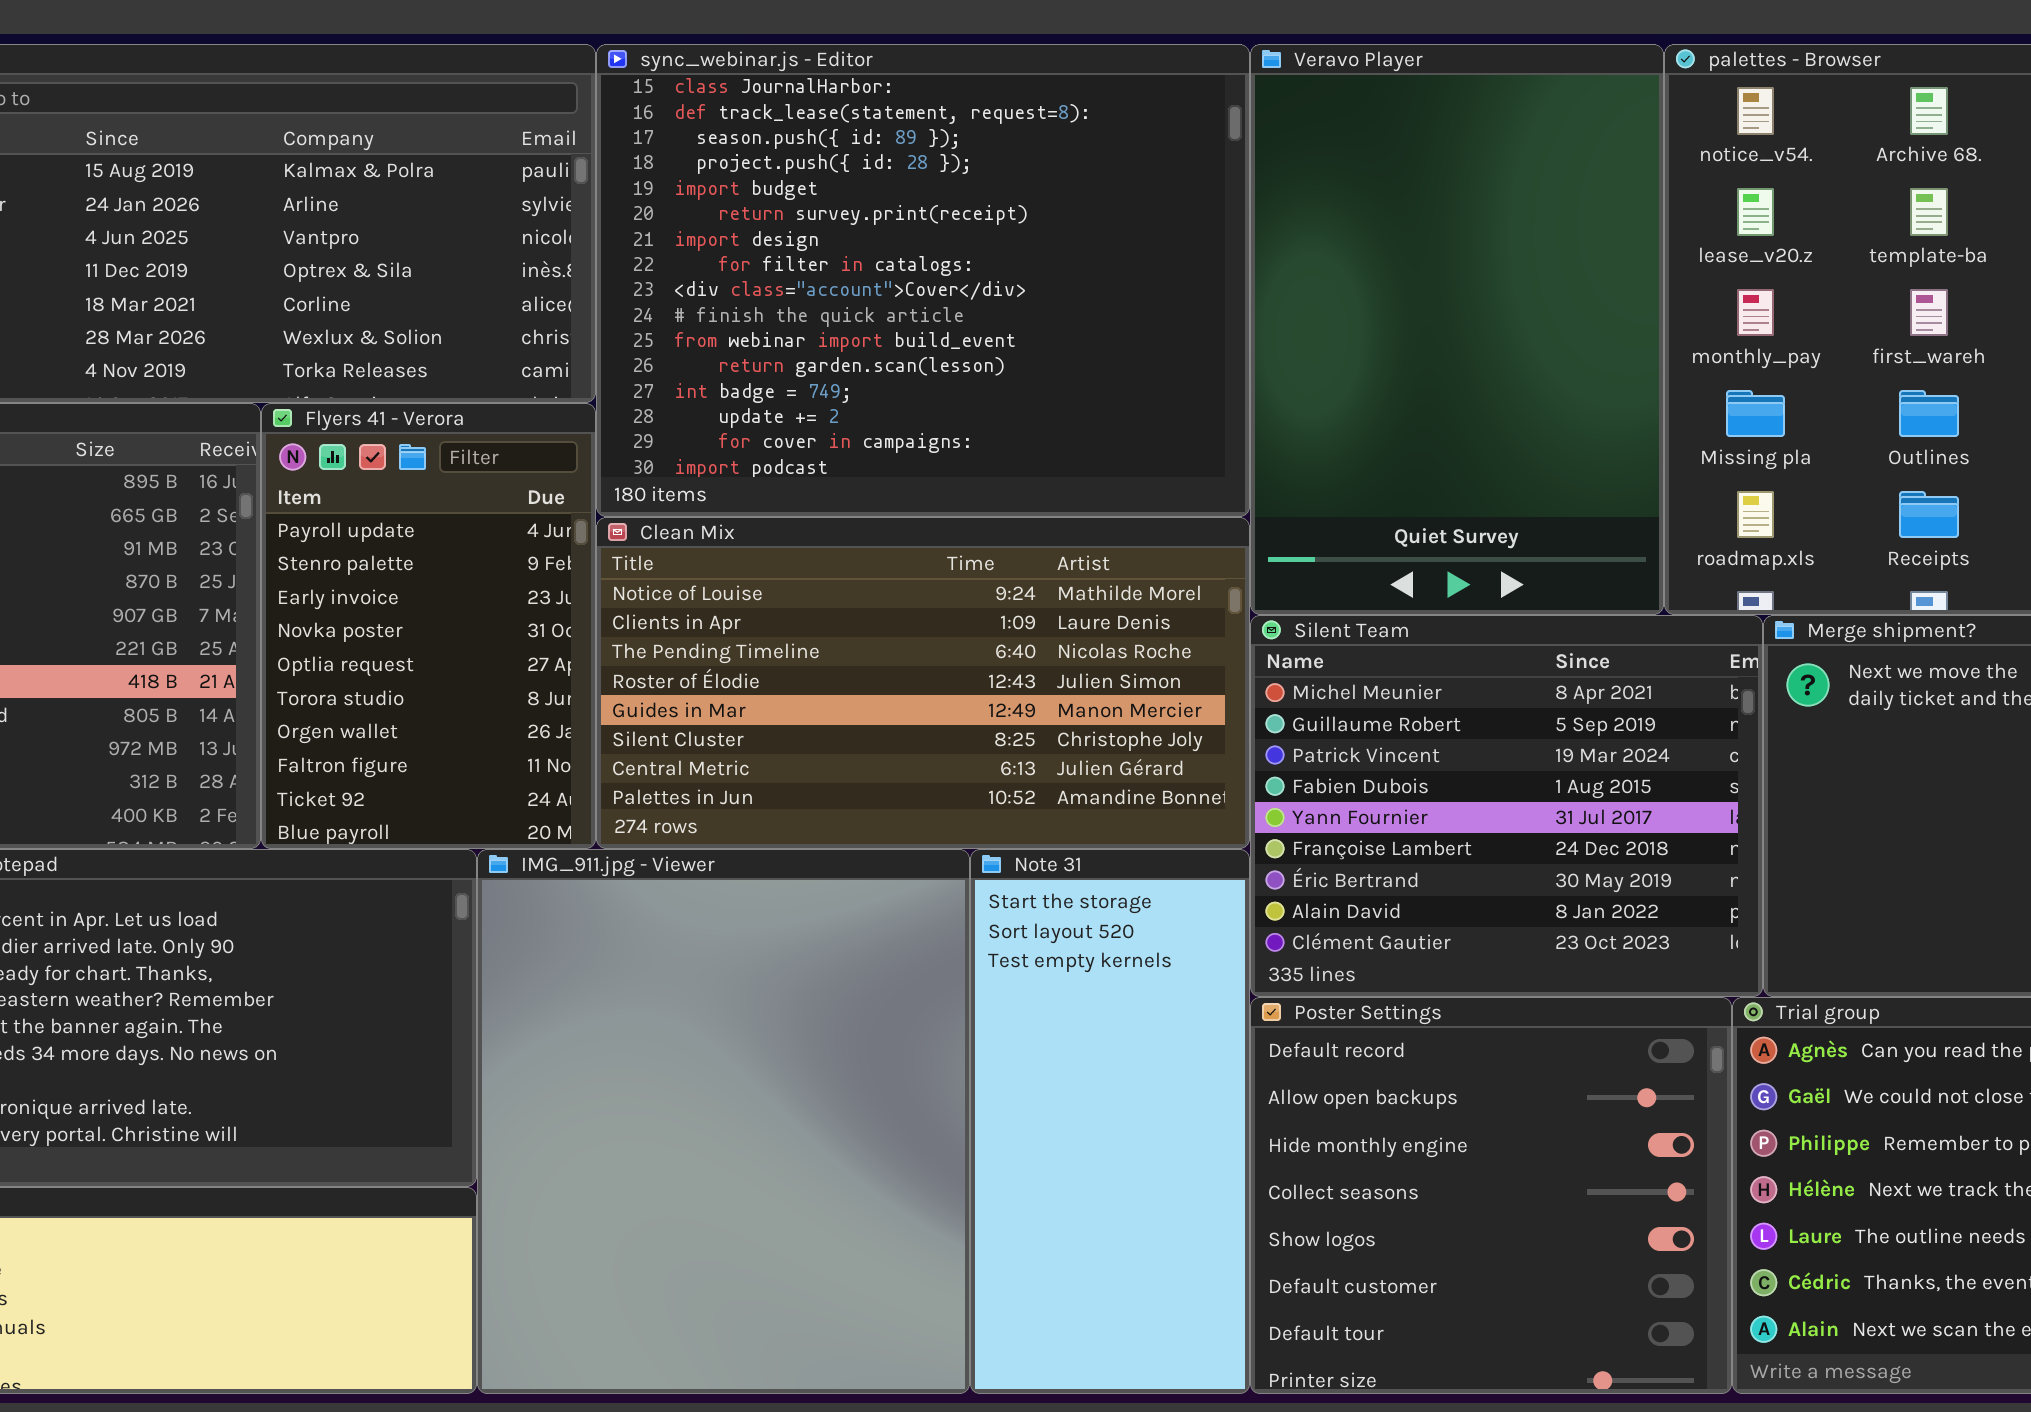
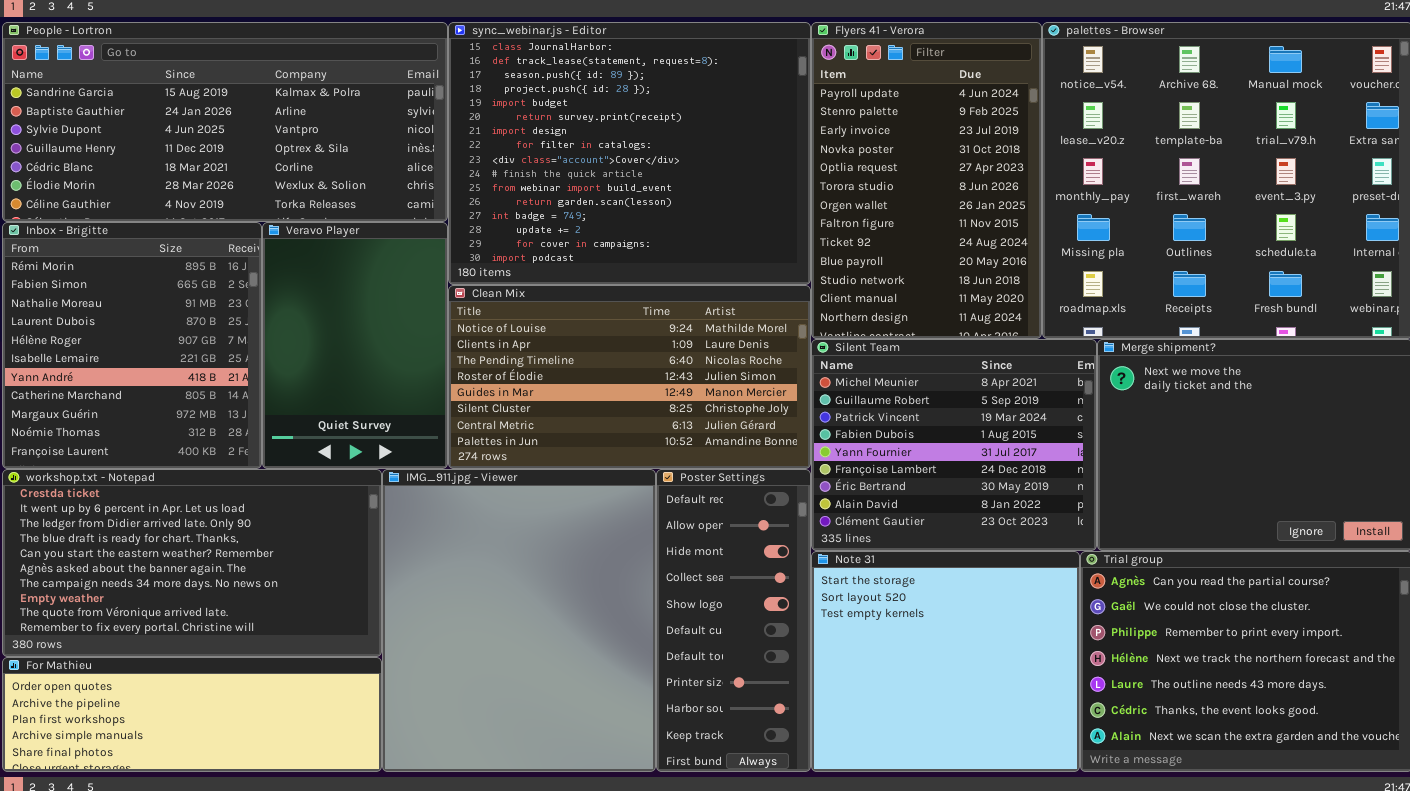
Veravo Player: [1250,44,1664,615] -> [262,222,448,469], moved, resized
Flyers 41 - Verora: [261,403,596,849] -> [811,22,1042,339], moved, resized
Note 31: [970,849,1250,1394] -> [811,551,1080,772], moved, resized
Poster Settings: [1250,997,1732,1394] -> [656,469,811,772], moved, resized

